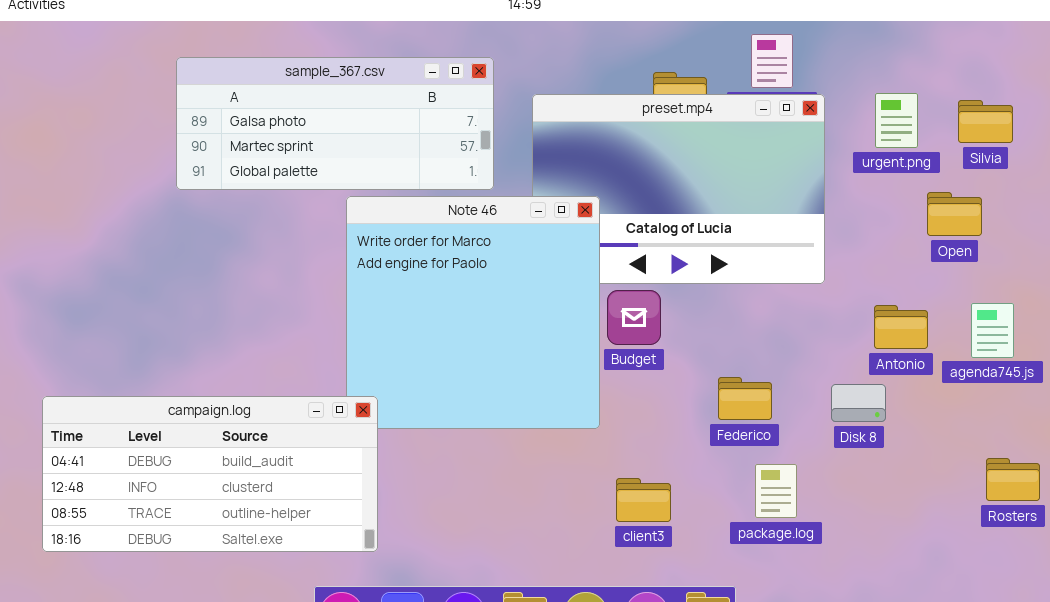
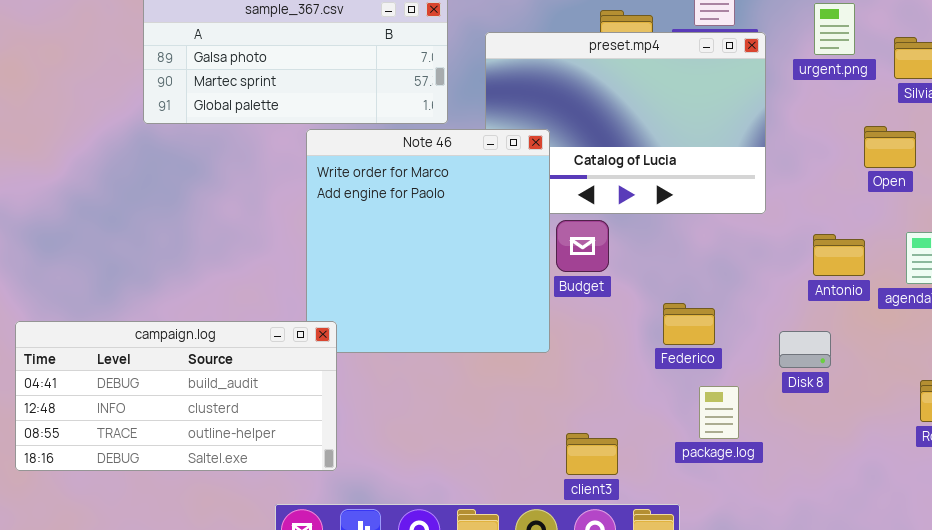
urgent.png: [875,93,918,148] -> [814,3,855,55], moved
Disk 8: [831,384,886,422] -> [779,331,831,368], moved
client3: [616,478,671,522] -> [566,433,618,475], moved

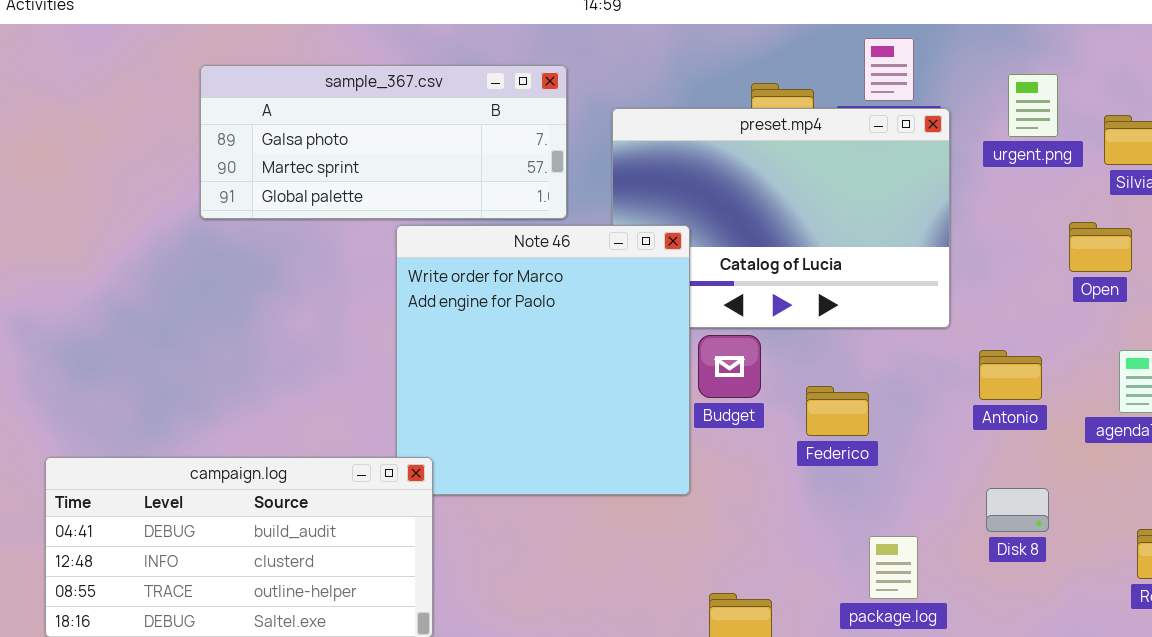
Antonio: [813,234,865,276] -> [979,350,1042,400], moved
Federico: [663,303,715,345] -> [806,386,869,436], moved
Disk 8: [779,331,831,368] -> [986,488,1049,532], moved

